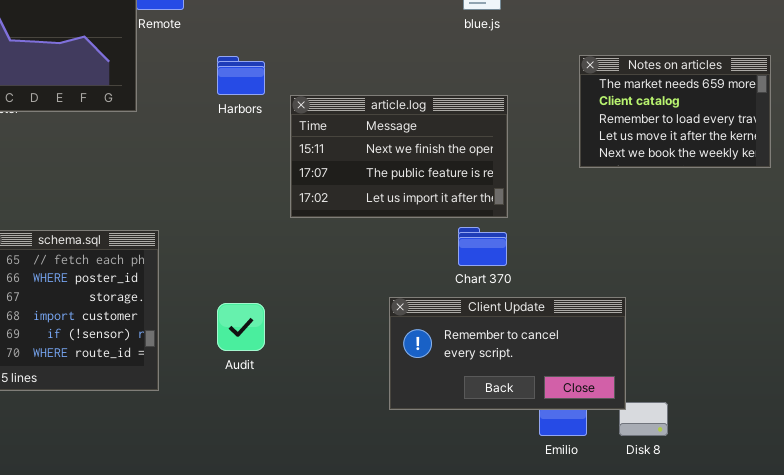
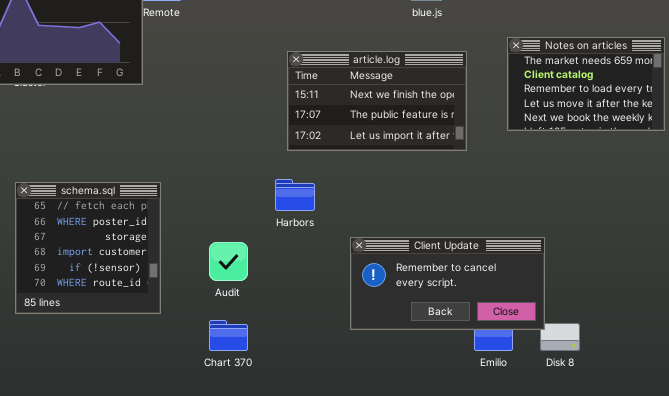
Harbors: [217,56,265,95] -> [275,179,315,211], moved
article.log: [290,95,508,218] -> [287,51,467,151], moved
Chart 370: [458,227,507,266] -> [209,320,248,351], moved

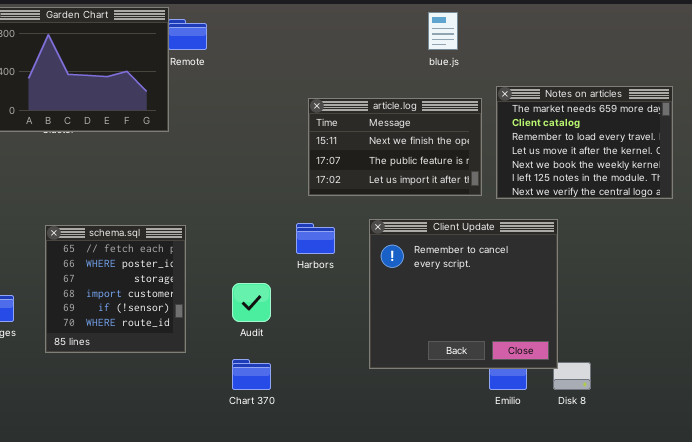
Notes on articles: [507,37,665,131] -> [496,86,673,199], resized
Client Update: [350,237,545,330] -> [369,219,558,369], resized

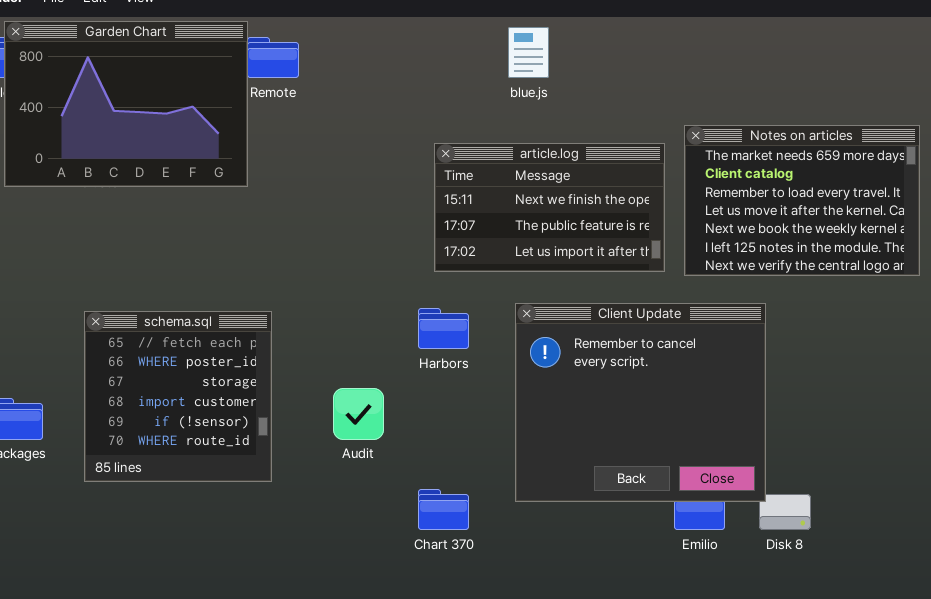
blue.js: [428,12,458,50] -> [508,27,549,78], moved
Chart 370: [232,359,271,390] -> [418,489,469,530], moved

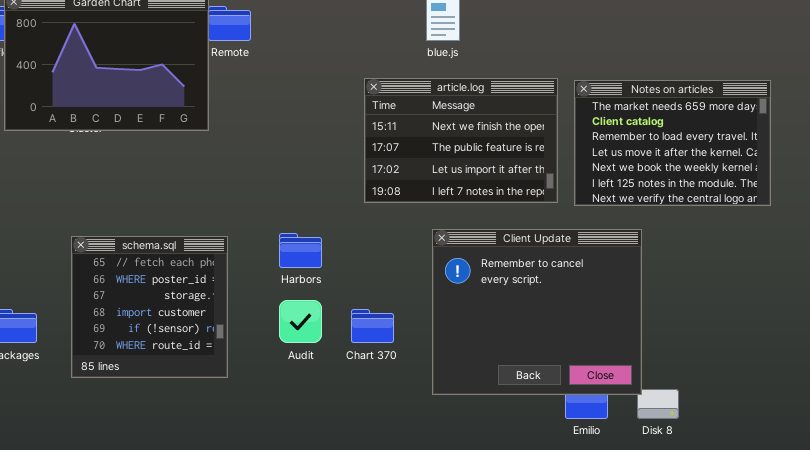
article.log: [434,143,665,272] -> [364,78,558,203], resized
Harbors: [418,308,469,349] -> [279,233,322,268], moved
Chart 370: [418,489,469,530] -> [351,309,394,343], moved

